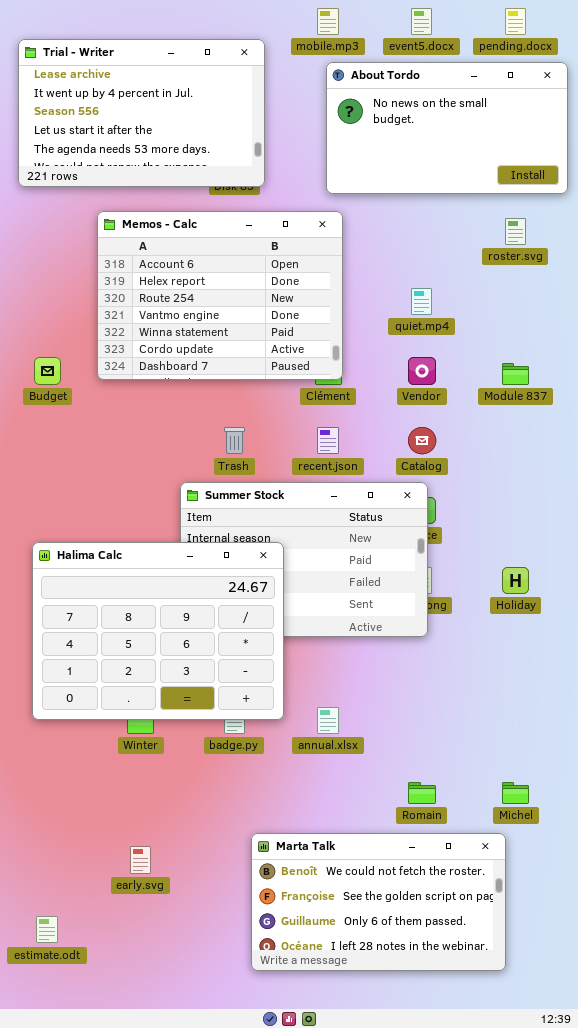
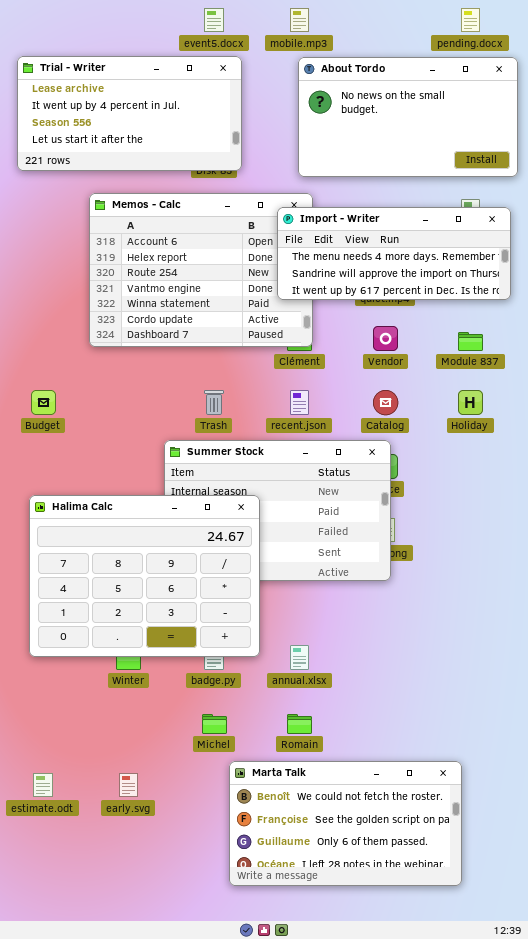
event5.docx: [411,8,432,35] -> [204,8,224,32], moved
Trial - Writer: [18,39,265,187] -> [17,56,242,171], resized
Import - Writer: none -> [277,207,511,300], opened
Budget: [34,357,61,385] -> [31,390,56,415], moved
Holiday: [502,567,529,594] -> [458,390,483,415], moved
Romain: [408,782,436,804] -> [287,714,312,734], moved
Michel: [502,782,529,804] -> [202,714,227,734], moved
estimate.odt: [36,916,58,943] -> [33,773,53,797], moved

